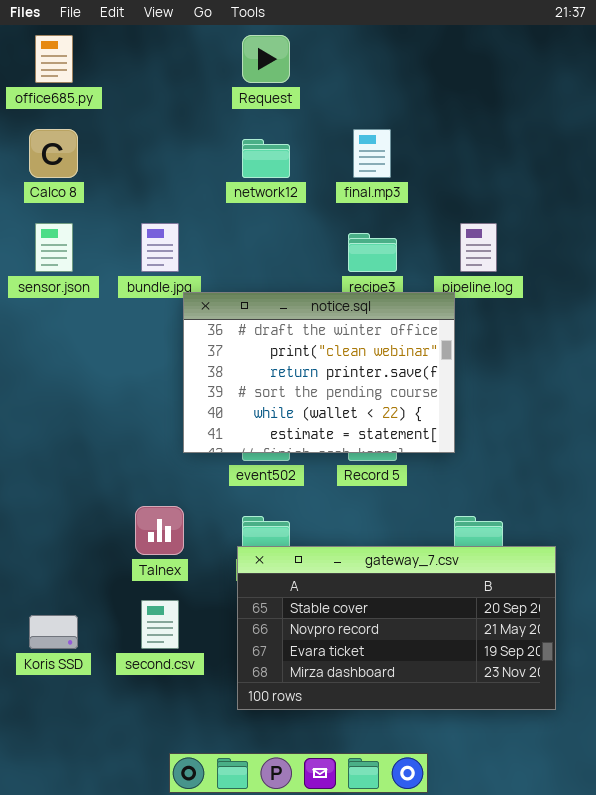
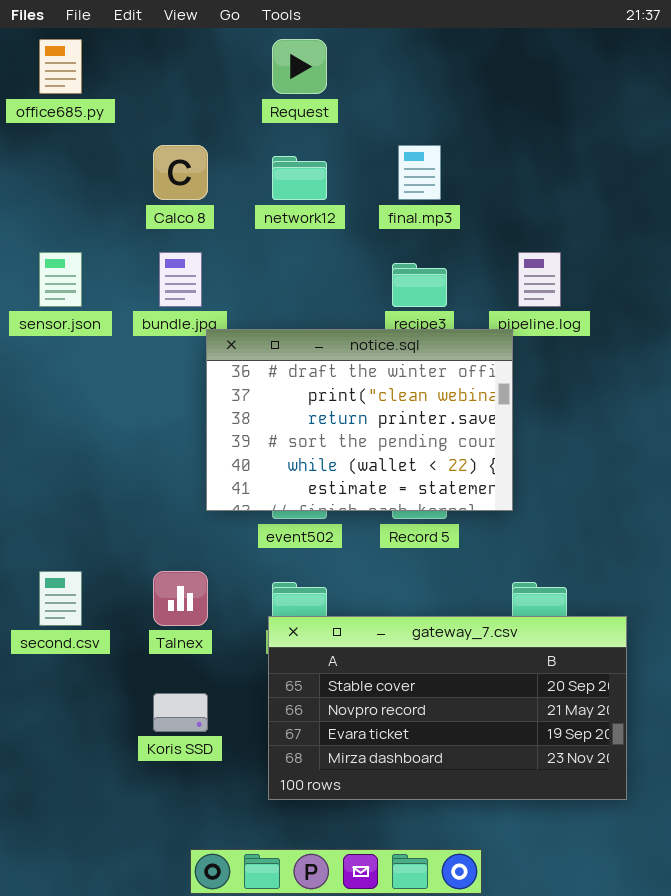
Calco 8: [29,129,78,178] -> [153,145,208,200], moved
second.csv: [141,600,179,649] -> [39,571,82,626], moved
Koris SSD: [29,615,78,649] -> [153,693,208,732], moved

